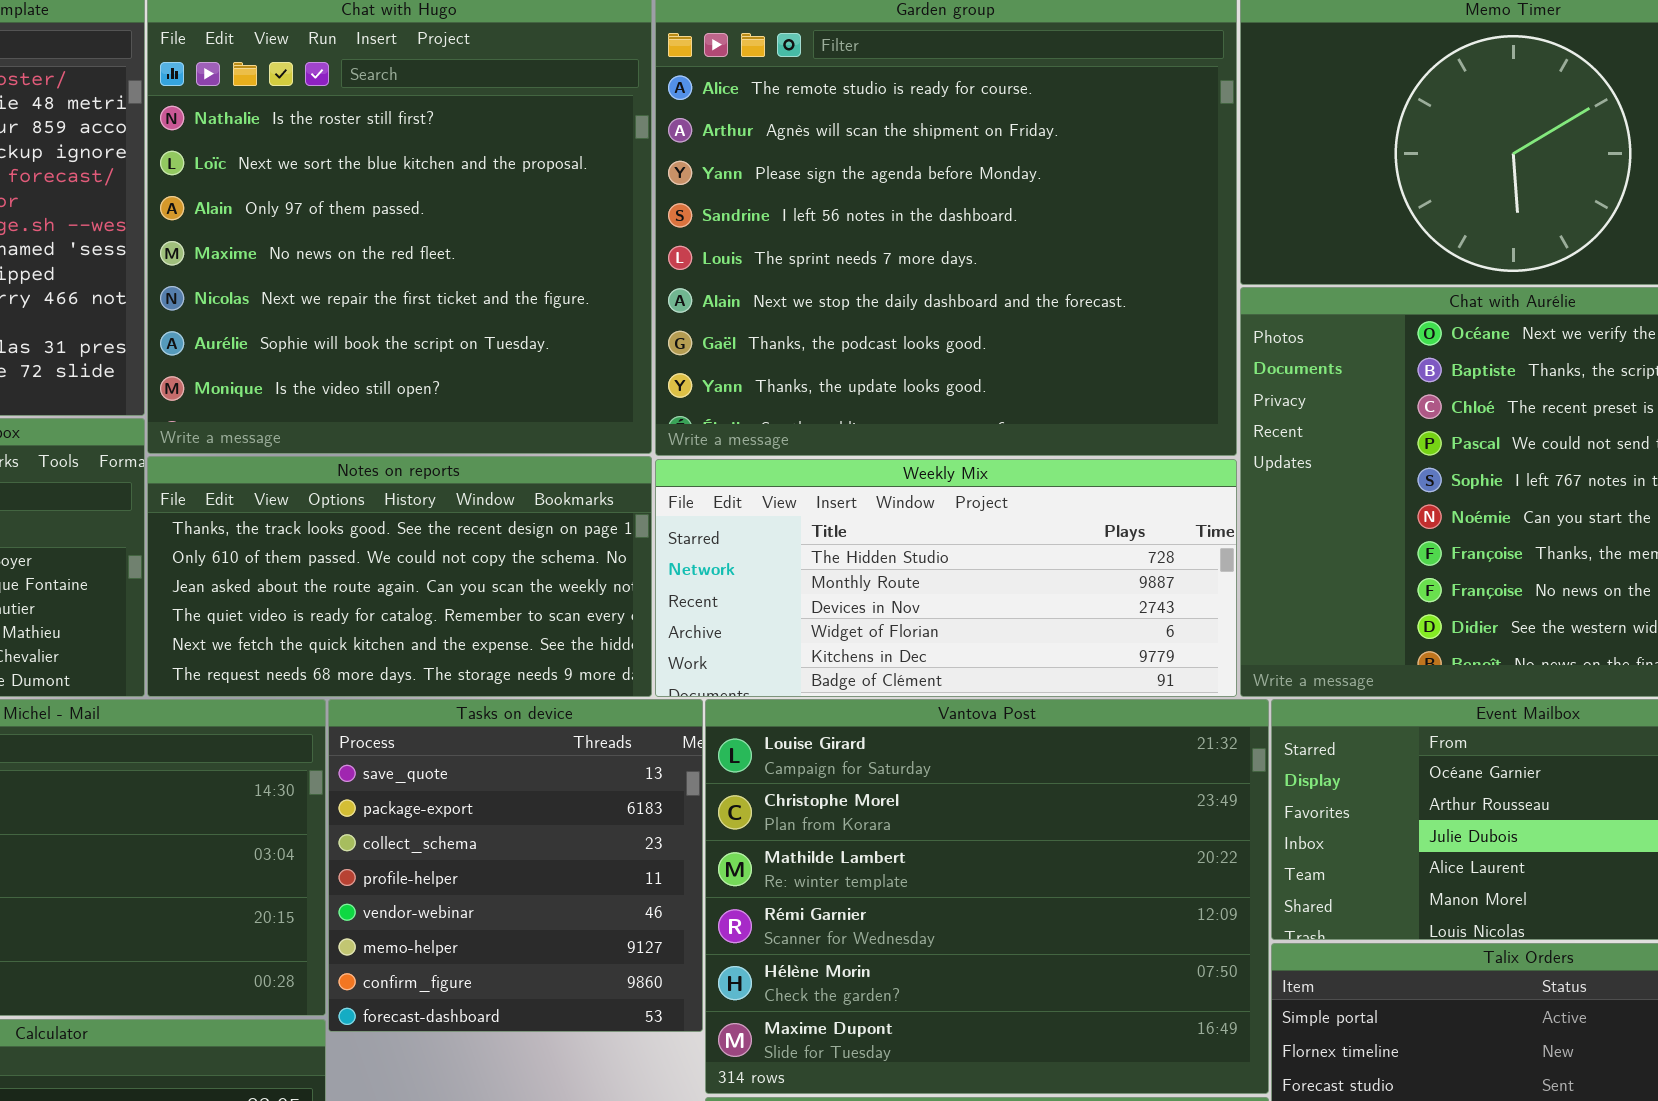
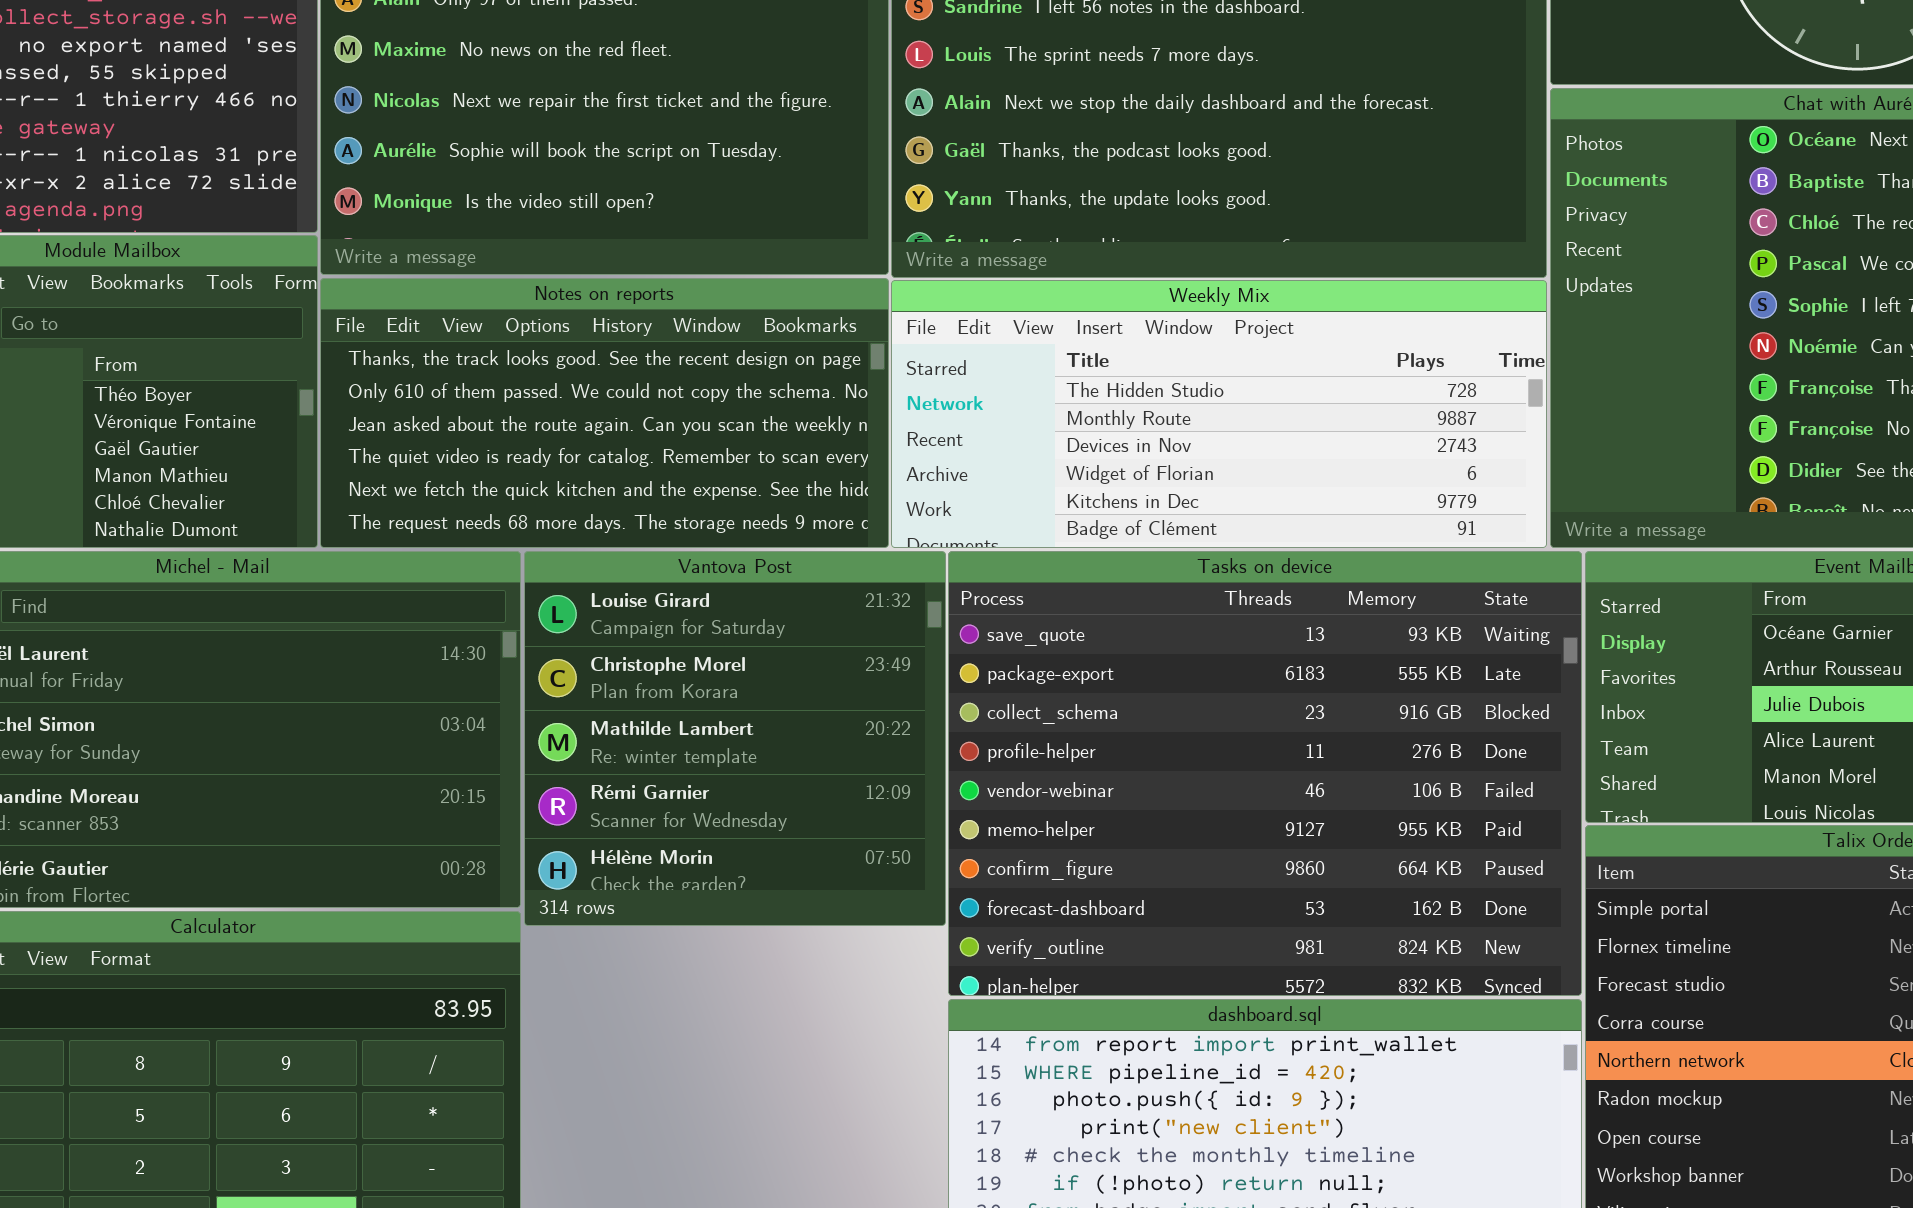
Tasks on device: [328,699,703,1032] -> [948,551,1582,996], moved, resized
Vantova Post: [705,699,1269,1094] -> [524,551,946,926], moved, resized

